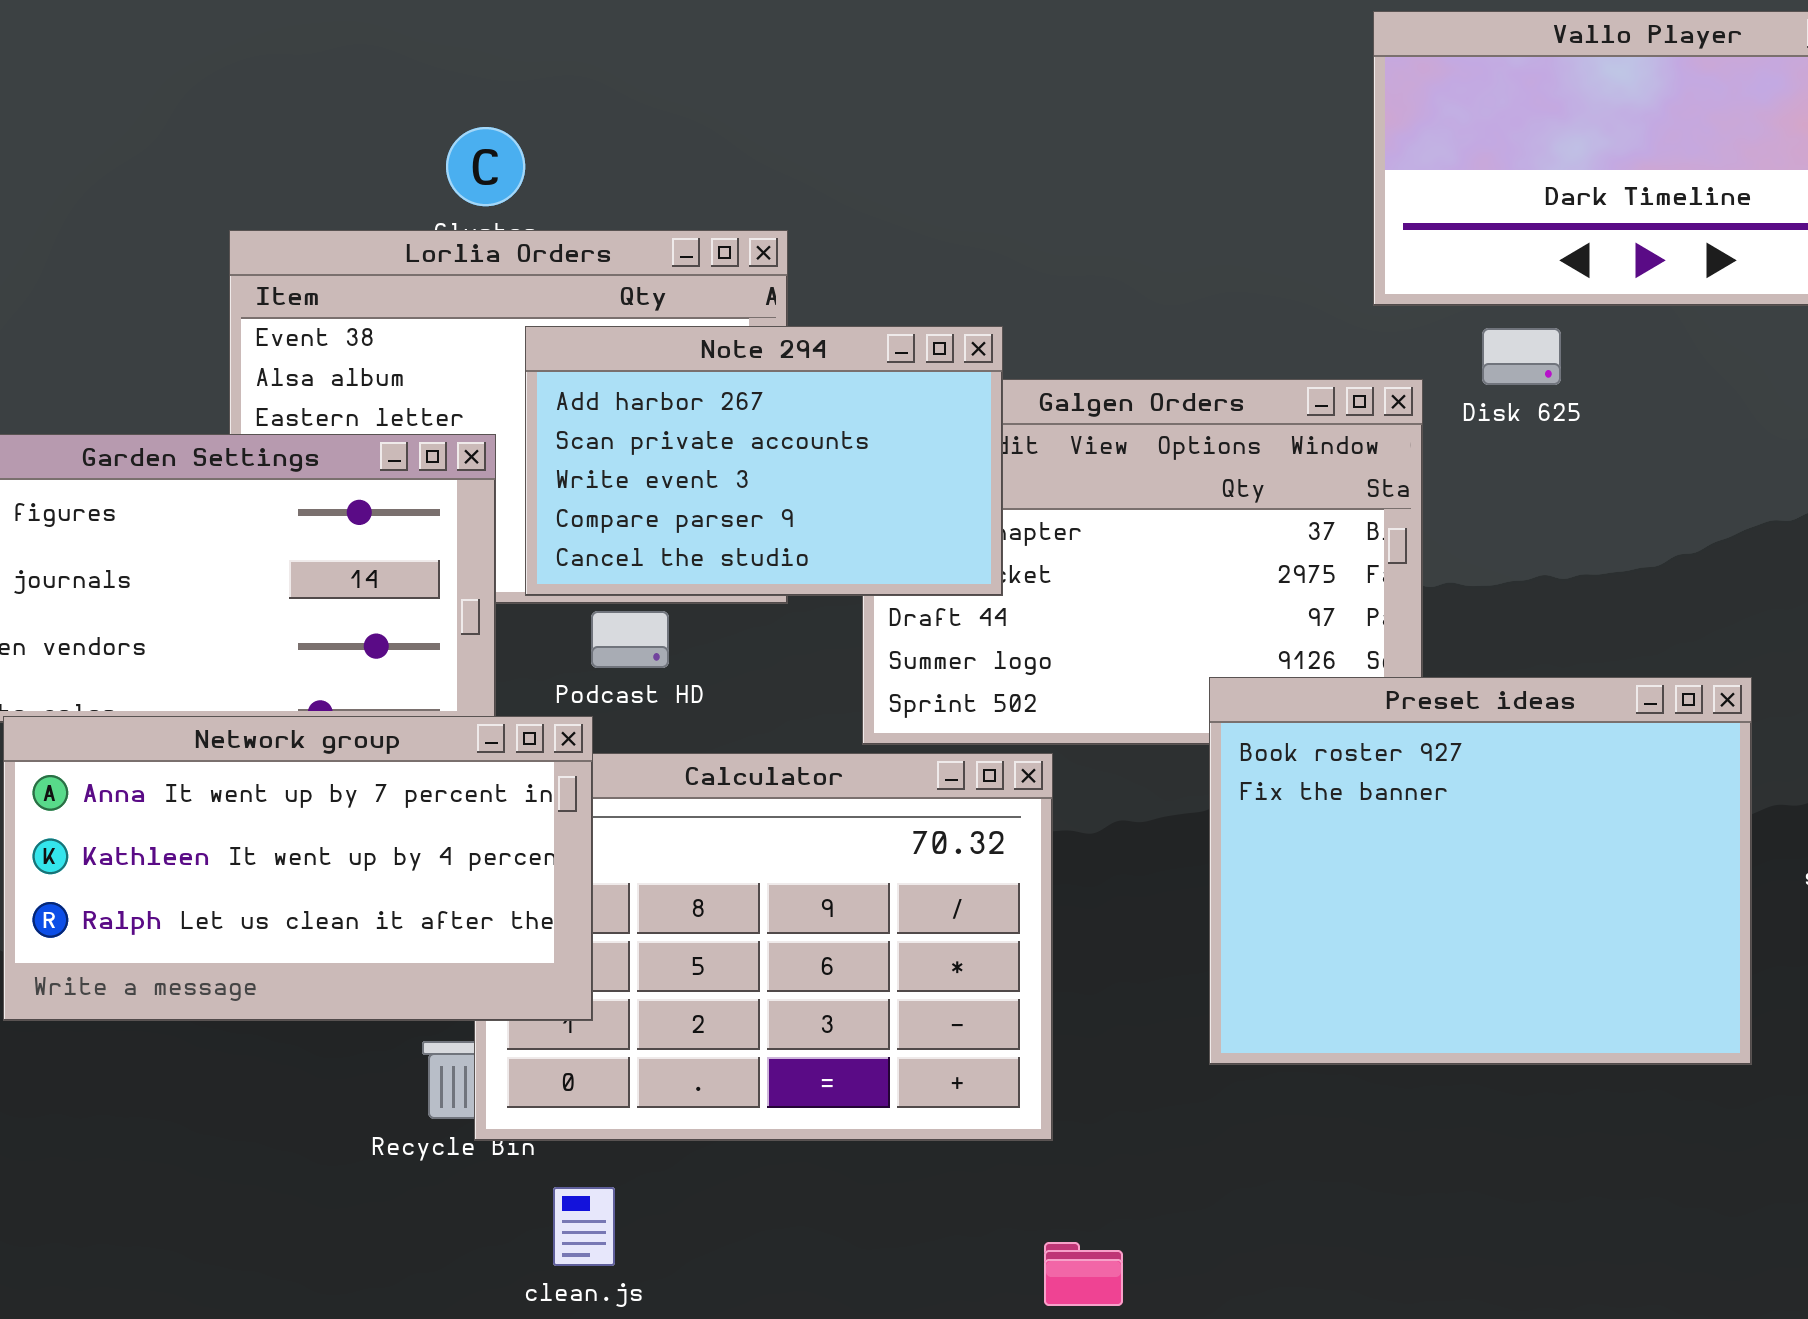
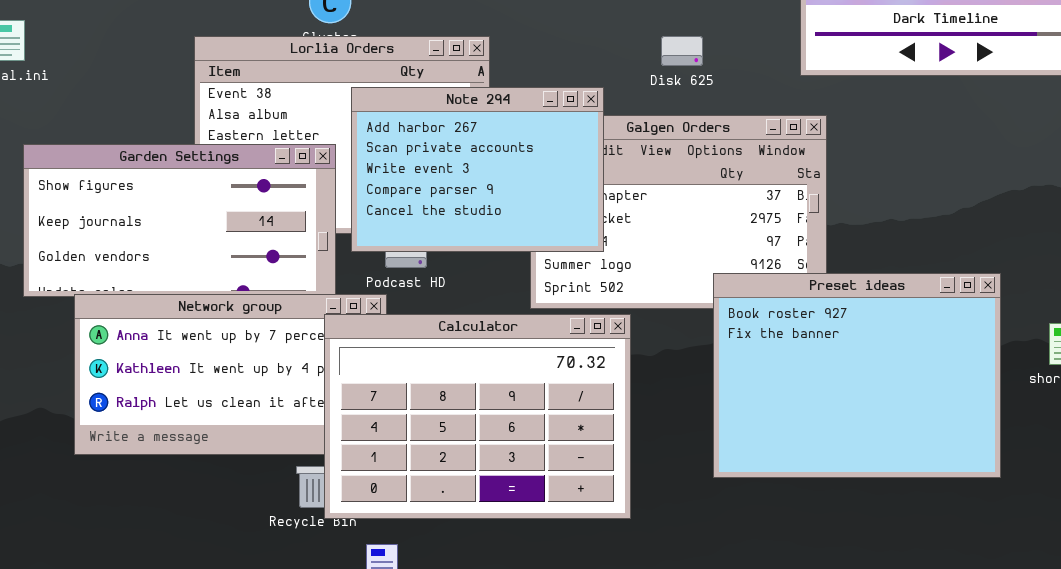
Note 294: [525,326,1003,596] -> [351,87,604,252], resized
Disk 625: [1482,328,1561,385] -> [661,36,703,66], moved
Calculator: [474,753,1053,1141] -> [324,314,631,519], raised

